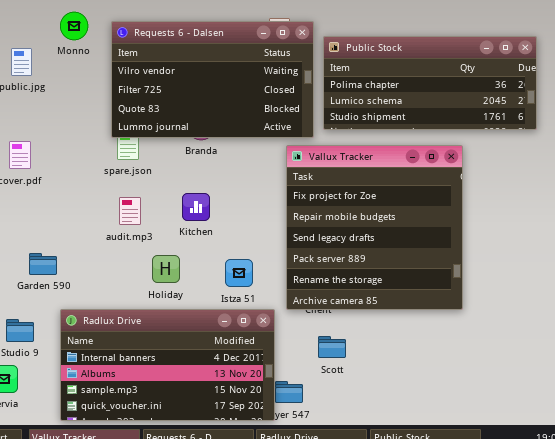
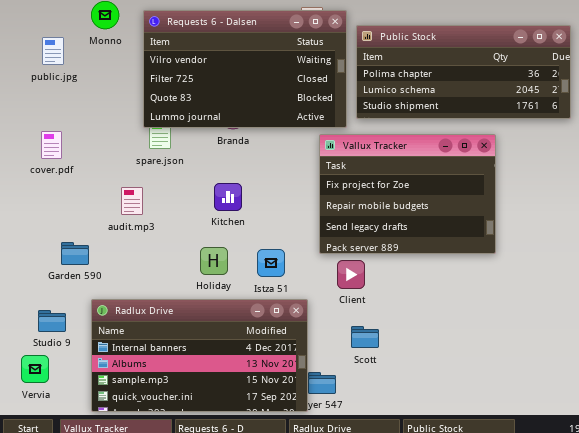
Vallux Tracker: [286,145,463,310] -> [319,134,496,254], resized
audit.mp3: [119,197,141,225] -> [121,187,143,215], moved
Holiday: [152,255,180,283] -> [200,247,228,275], moved

